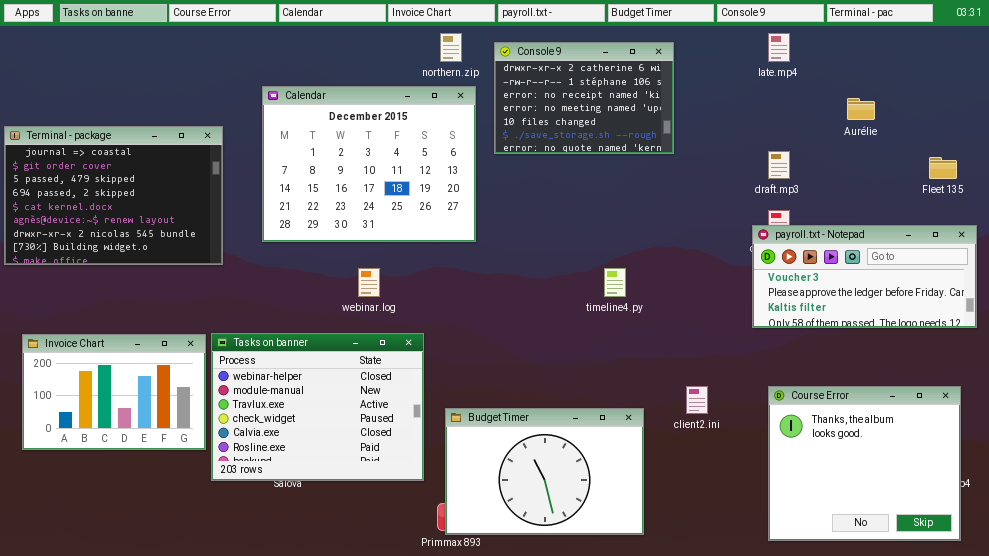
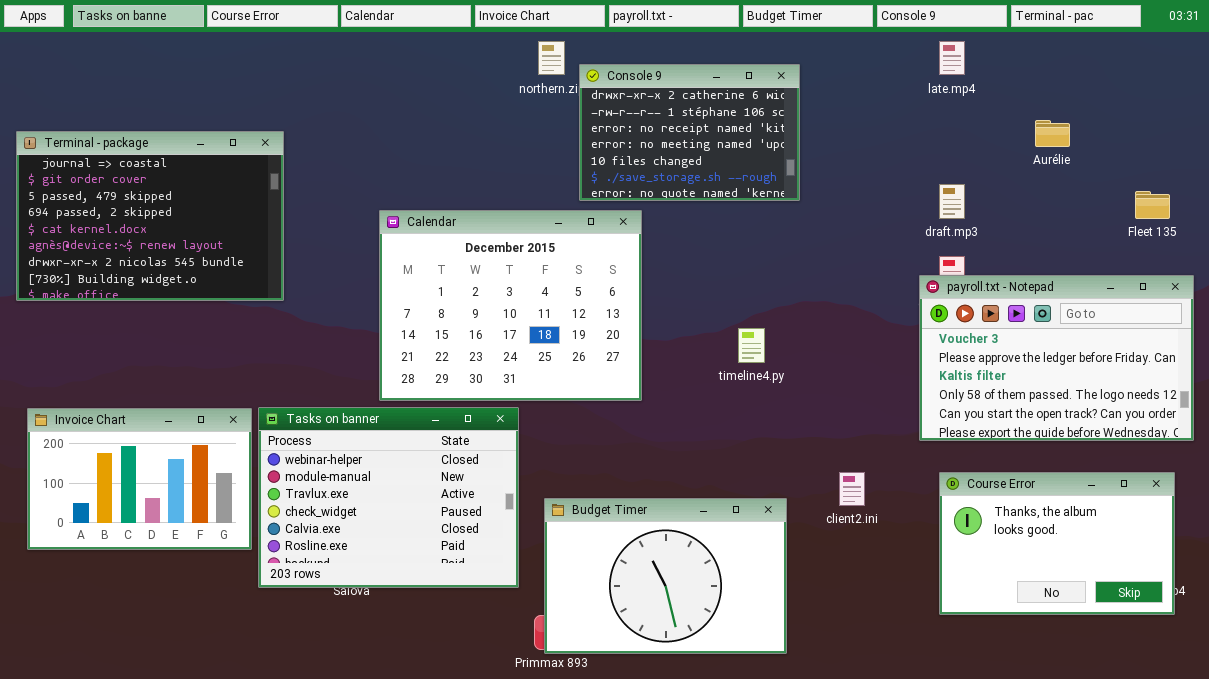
Console 9: [494,42,674,154] -> [579,64,800,201], moved
Calendar: [262,86,476,242] -> [379,210,642,401], moved
Terminal - package: [4,126,223,265] -> [16,131,284,301], moved
payroll.txt - Notepad: [752,225,977,328] -> [919,275,1194,441], resized
Course Error: [768,386,961,541] -> [939,472,1175,615], resized

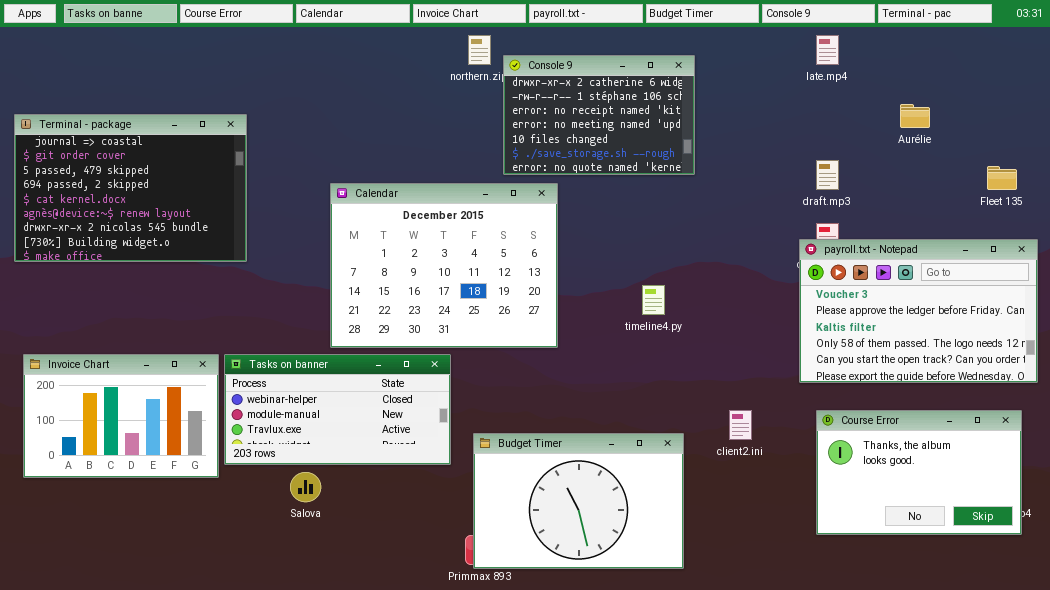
Tasks on banner: [258,407,519,588] -> [224,354,451,465], resized

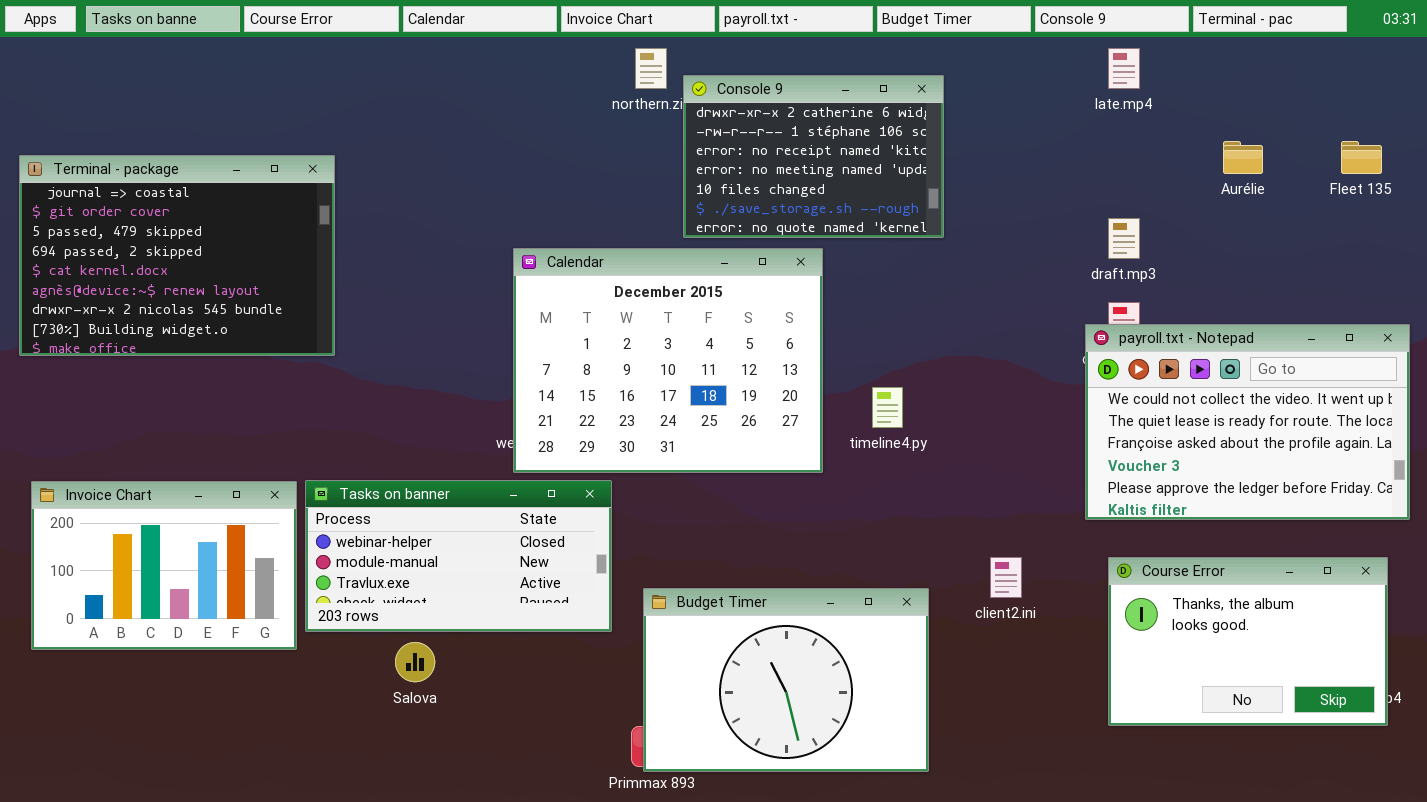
Fleet 135: [987,166,1017,190] -> [1341,141,1382,174], moved
Calendar: [330,183,558,348] -> [513,248,823,473], moved
payroll.txt - Notepad: [799,239,1038,383] -> [1085,324,1410,520], scrolled up 3 rows

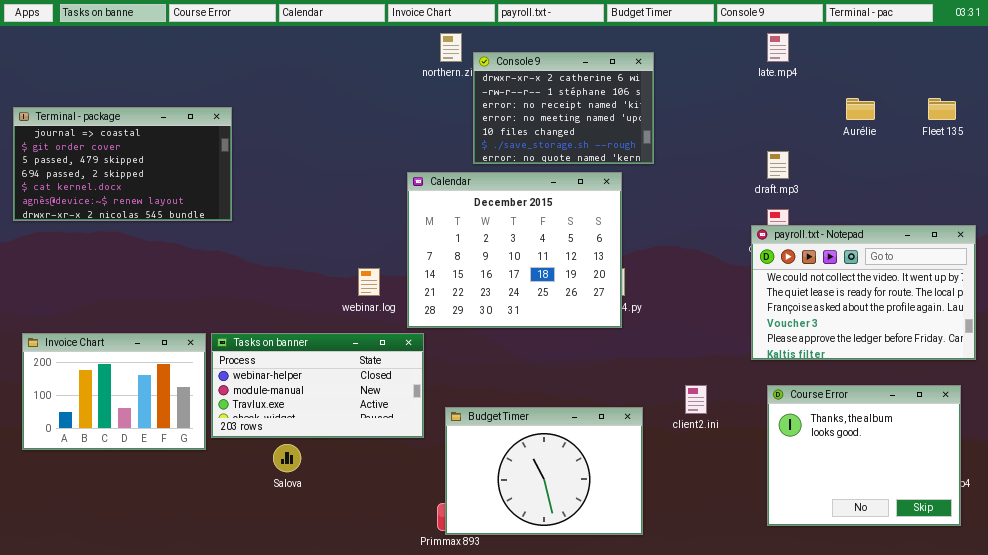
Terminal - package: [19,155,335,356] -> [13,107,232,221], resized
Calendar: [513,248,823,473] -> [407,172,622,328], moved
Course Error: [1108,557,1388,726] -> [767,385,961,526], resized

